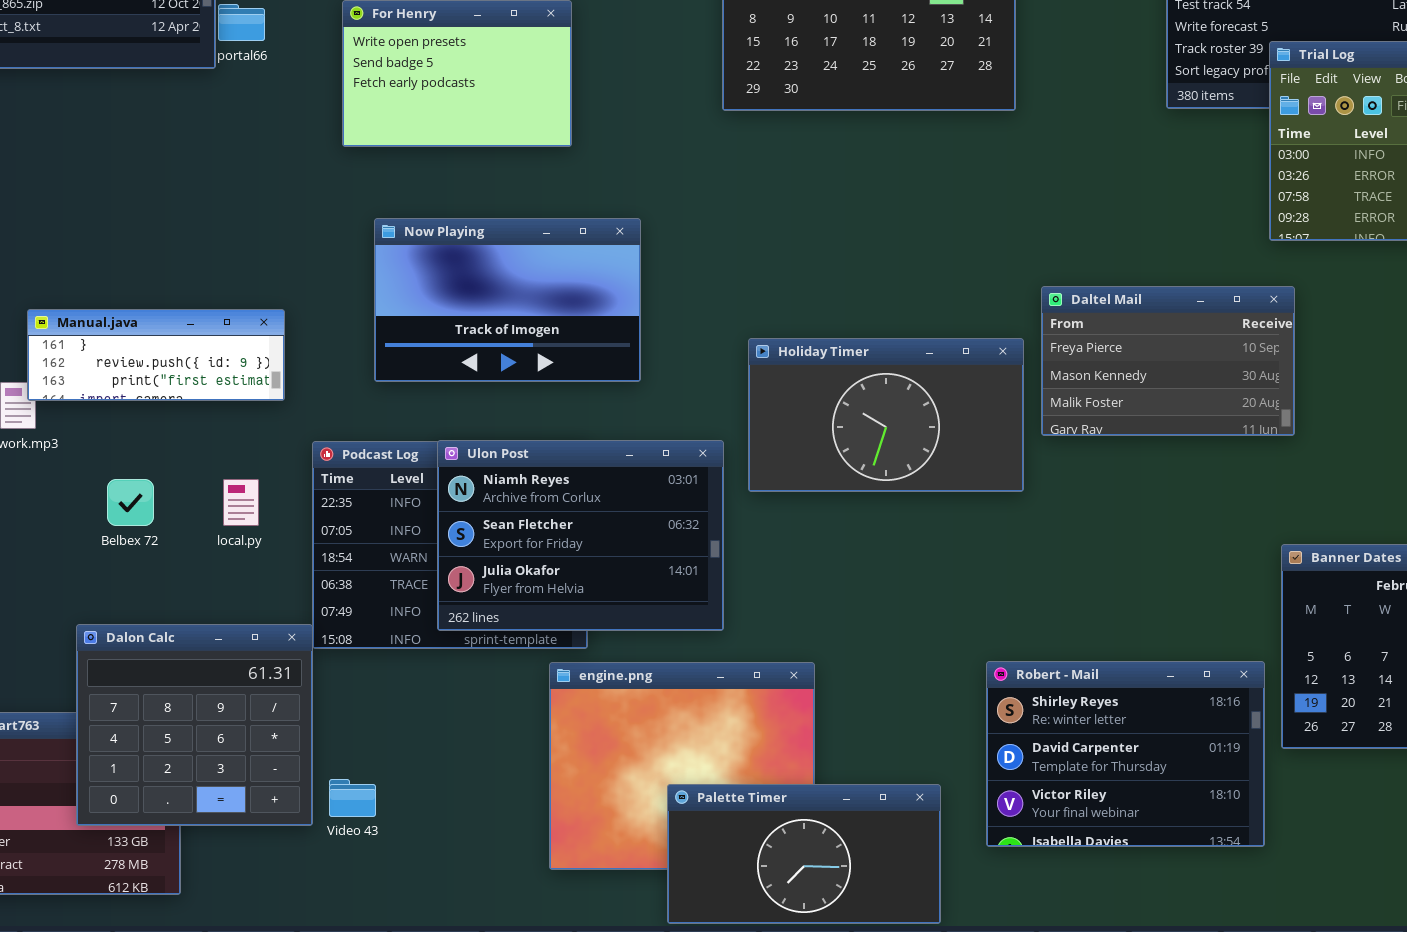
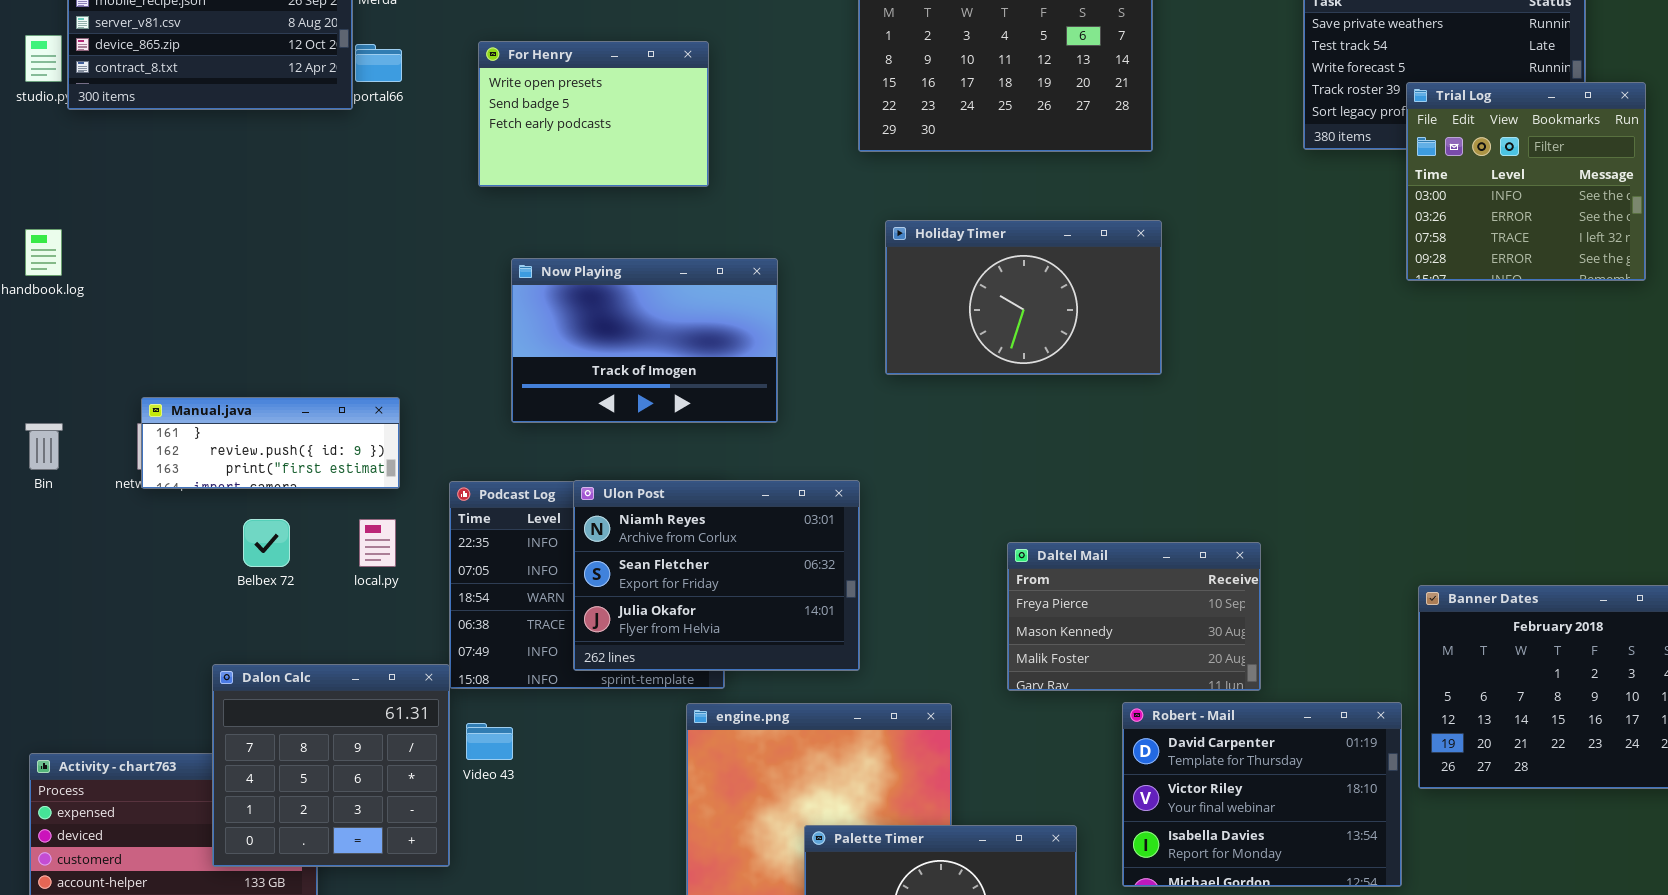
Daltel Mail: [1041,286,1295,436] -> [1007,542,1261,691], moved
Manual.java: [27,309,285,401] -> [141,397,400,489], moved
Holiday Timer: [748,338,1024,492] -> [885,220,1162,375], moved
Robert - Mail: [986,661,1265,847] -> [1122,702,1402,887], scrolled down 1 row
Video 43: [329,779,376,817] -> [466,723,513,760], moved

